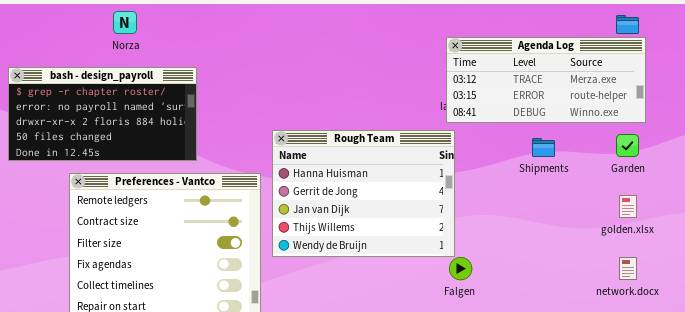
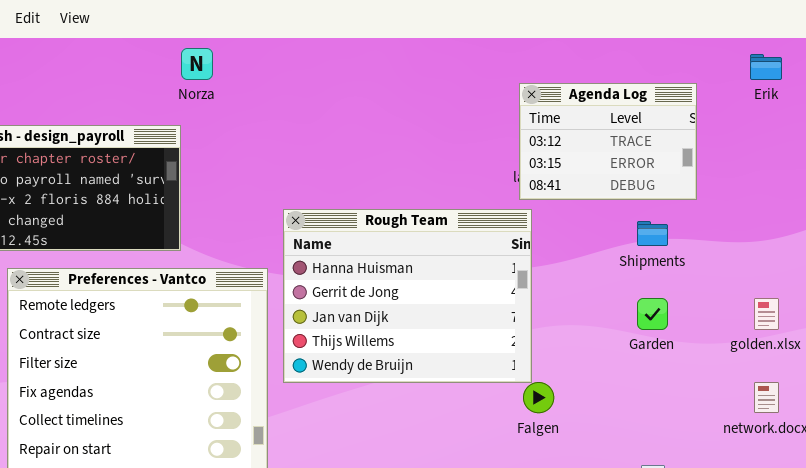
Norza: [113,11,137,34] -> [181,48,213,80], moved
Agenda Log: [446,37,646,123] -> [519,83,697,200], resized
Garden: [616,134,639,157] -> [637,298,668,330], moved

